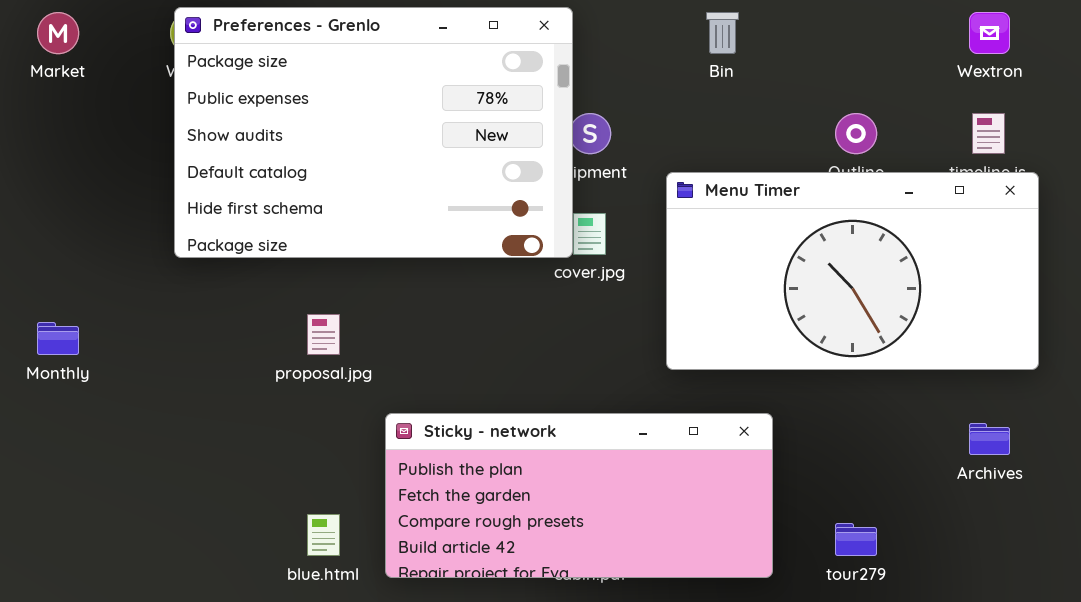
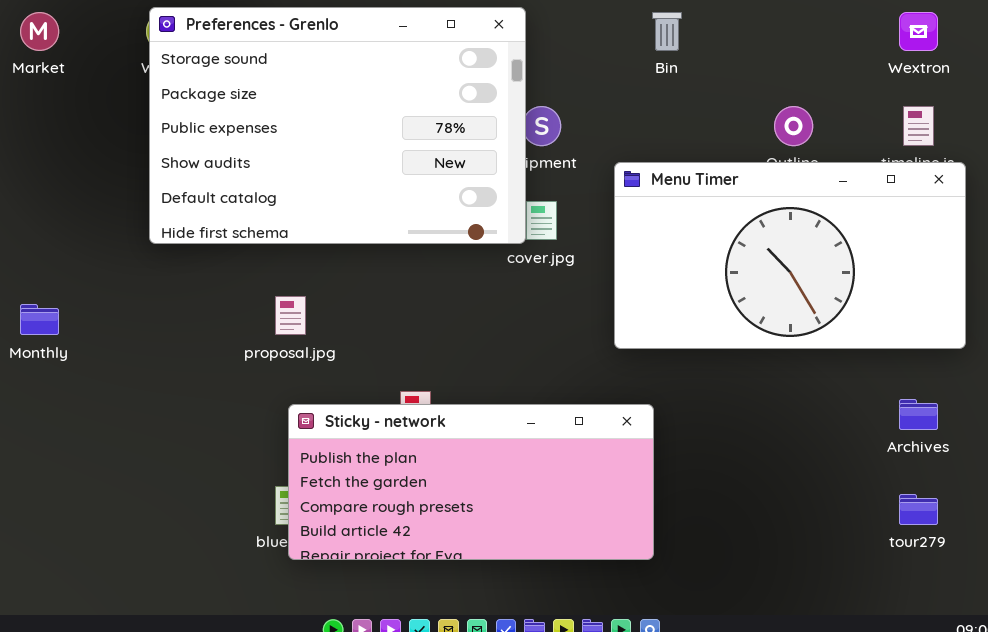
Preferences - Grenlo: [174,7,573,258] -> [149,7,526,244], scrolled up 1 row
Sticky - network: [385,413,773,578] -> [288,404,654,560], moved
tour279: [835,523,877,556] -> [899,494,938,525], moved

